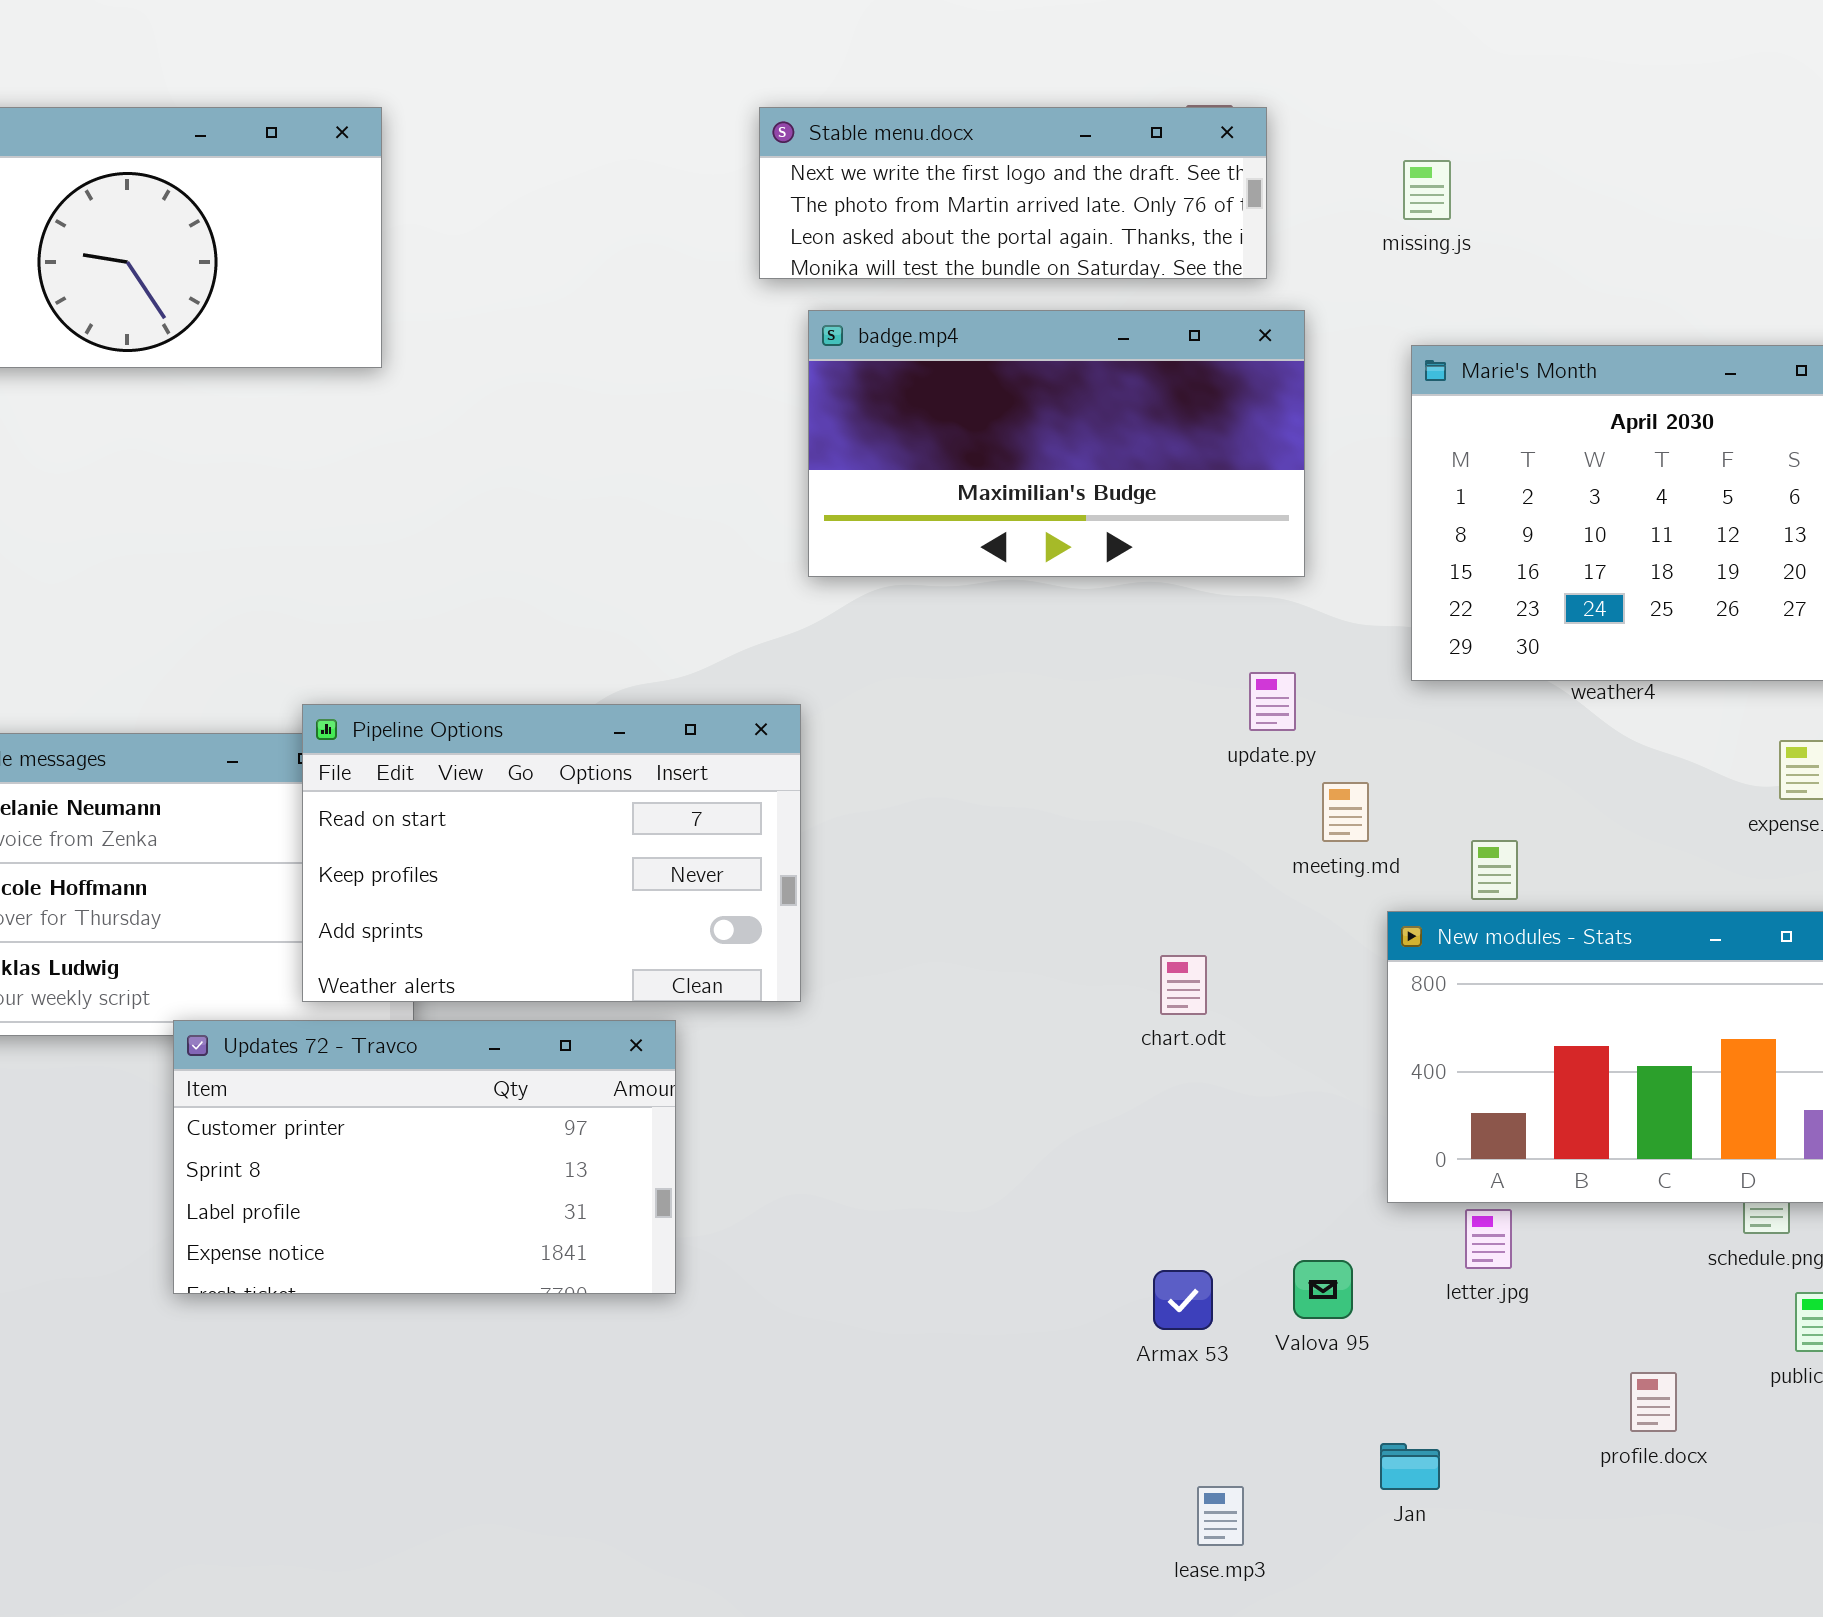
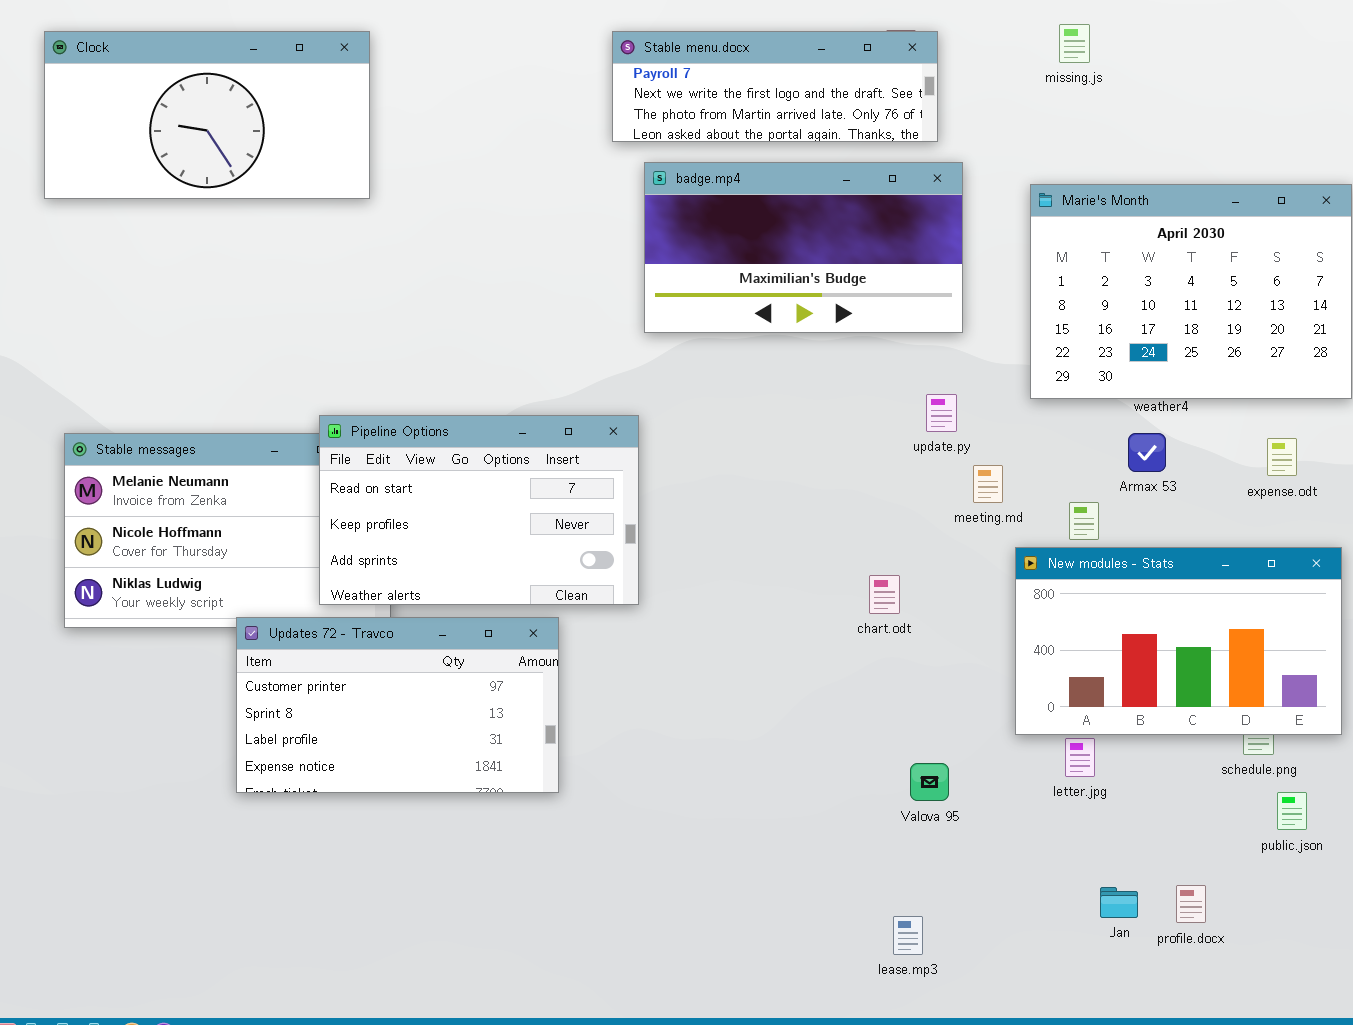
Stable menu.docx: [759,107,1267,279] -> [612,31,938,142], scrolled up 1 row
missing.js: [1403,160,1451,220] -> [1059,24,1090,63], moved
Valova 95: [1293,1260,1353,1319] -> [910,763,949,801], moved
Armax 53: [1153,1270,1213,1330] -> [1128,433,1166,472], moved
profile.docx: [1630,1372,1677,1432] -> [1176,885,1206,923], moved
Jan: [1380,1443,1440,1490] -> [1100,887,1138,918], moved

